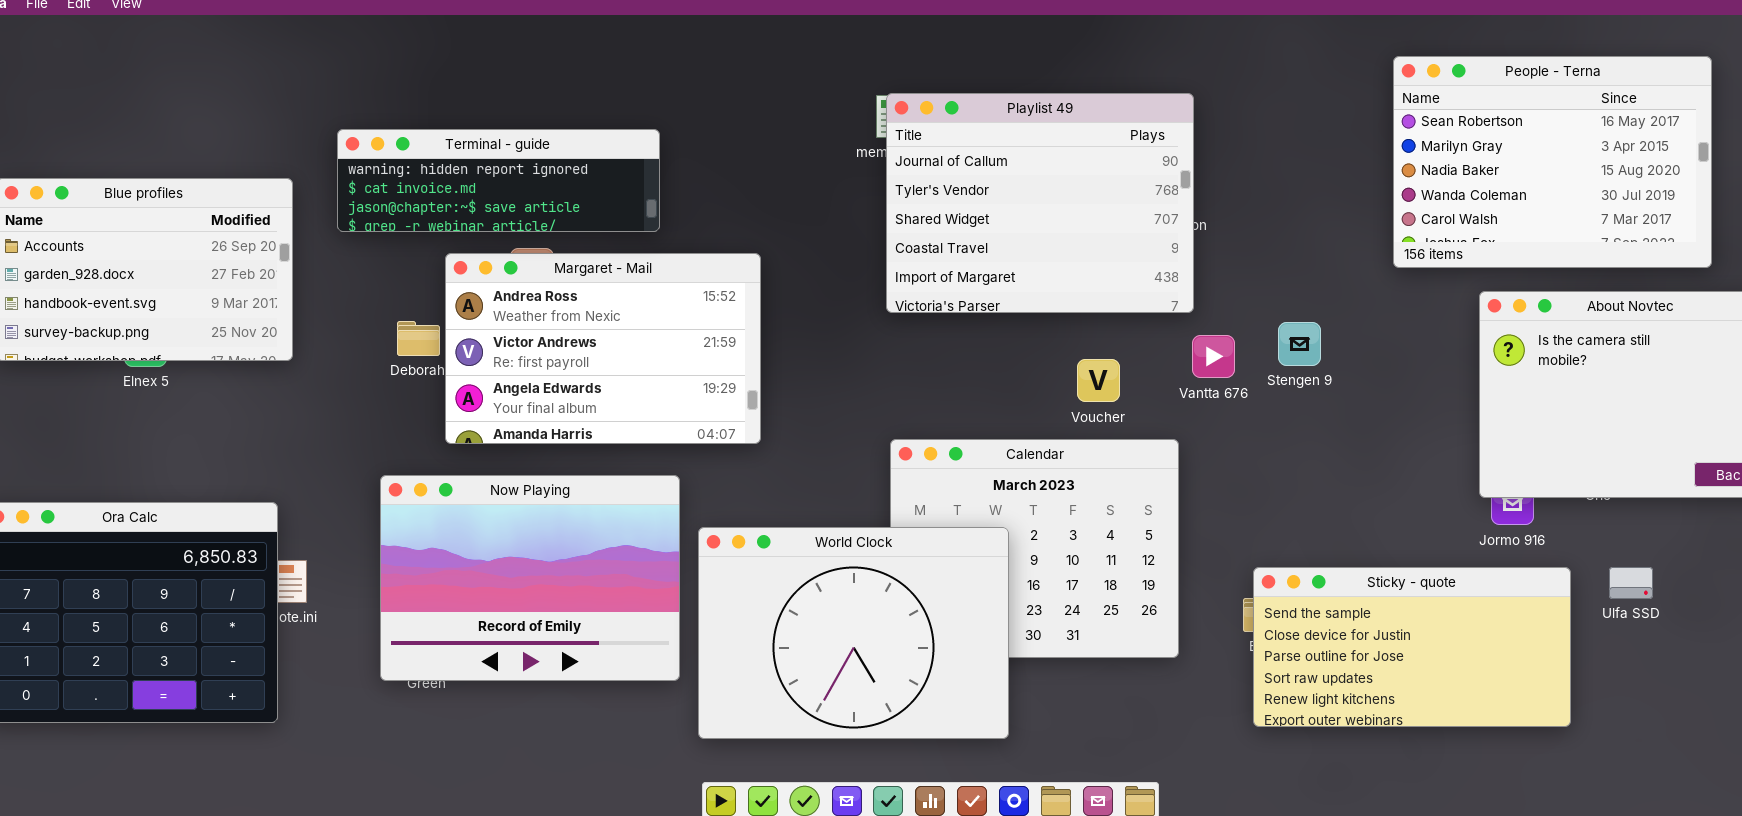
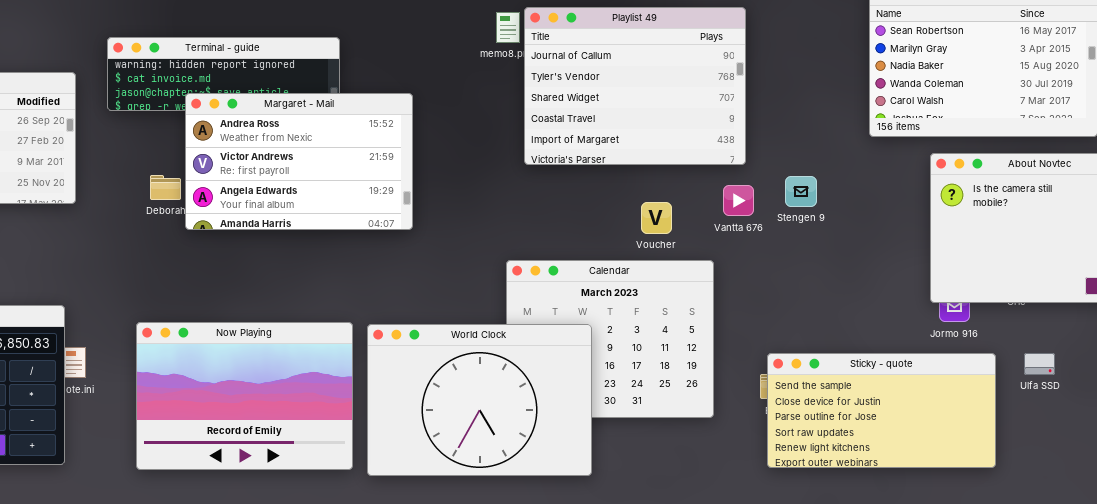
Playlist 49: [886,93,1194,313] -> [524,7,746,165], moved
Margaret - Mail: [445,253,761,444] -> [185,93,413,230], moved
Now Playing: [380,475,680,681] -> [136,322,353,470], moved

